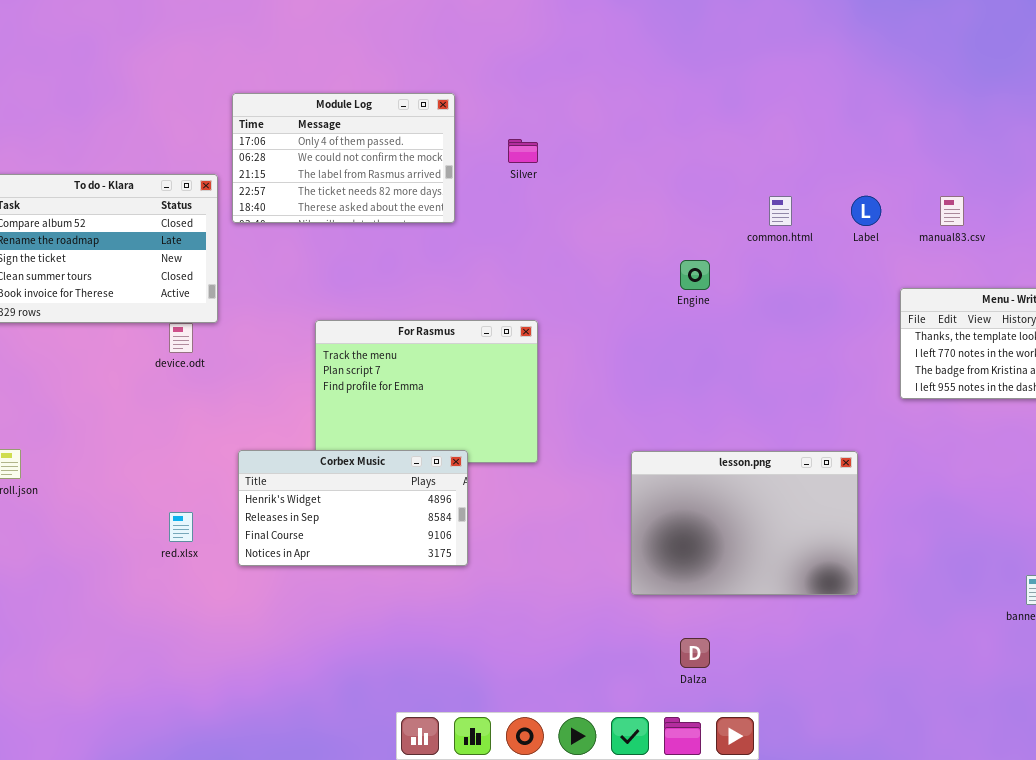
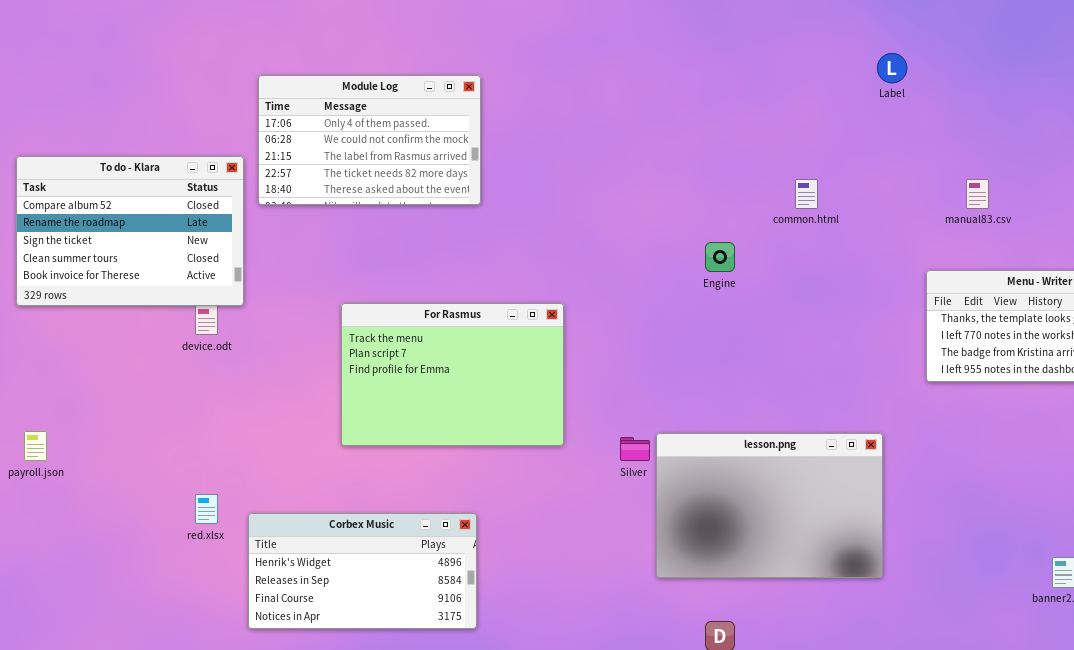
Silver: [508,139,538,163] -> [620,437,650,461], moved
Label: [851,196,881,226] -> [877,53,907,83], moved
Corbex Music: [238,450,468,566] -> [248,513,477,629], moved

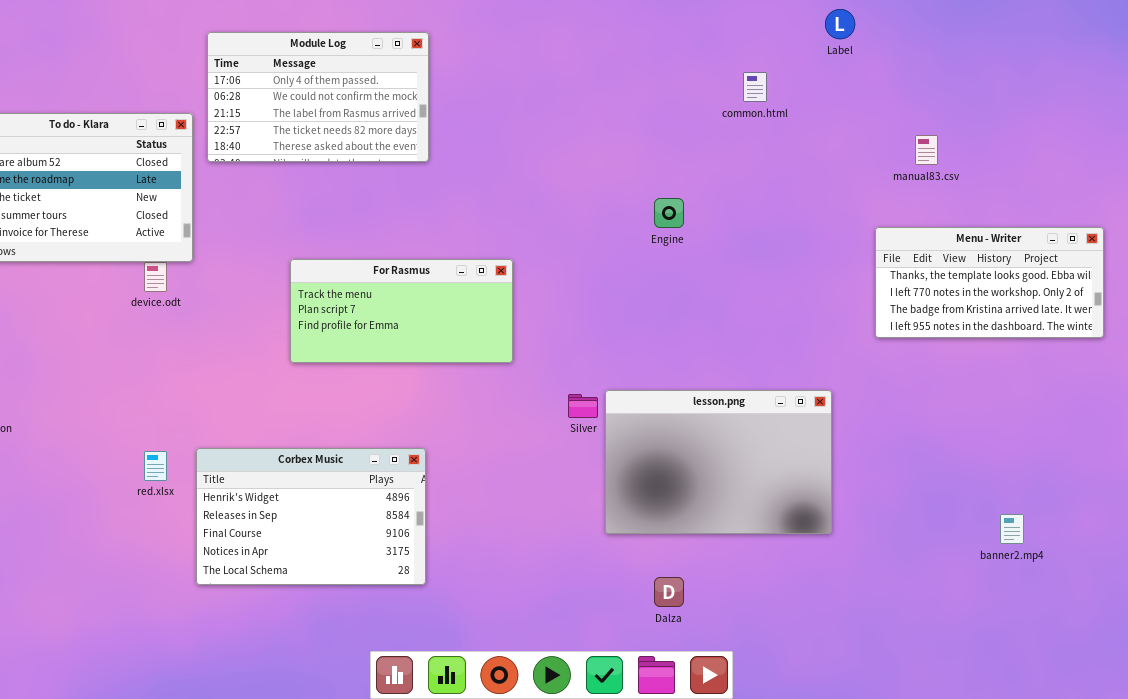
common.html: [795,179,818,209] -> [743,72,767,102], moved
For Rasmus: [341,303,564,446] -> [290,259,513,363], resized
Corbex Music: [248,513,477,629] -> [196,448,426,585], resized

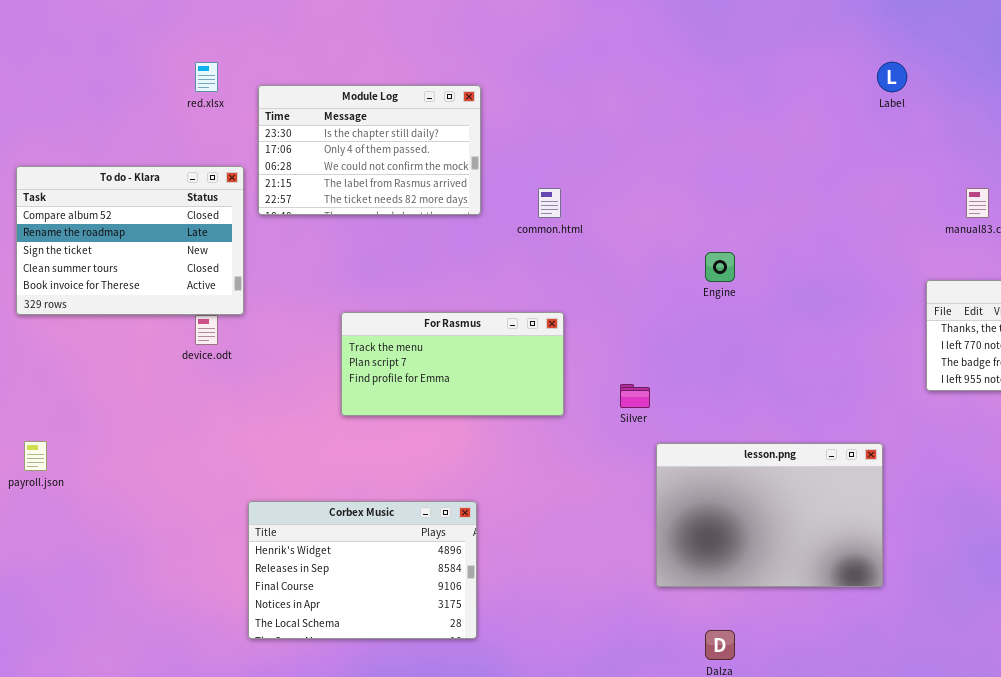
Module Log: [207,32,429,162] -> [258,85,481,215], scrolled up 1 row
common.html: [743,72,767,102] -> [538,188,561,218], moved
Silver: [568,394,598,418] -> [620,384,650,408], moved
red.xlsx: [144,451,167,481] -> [195,62,218,92], moved

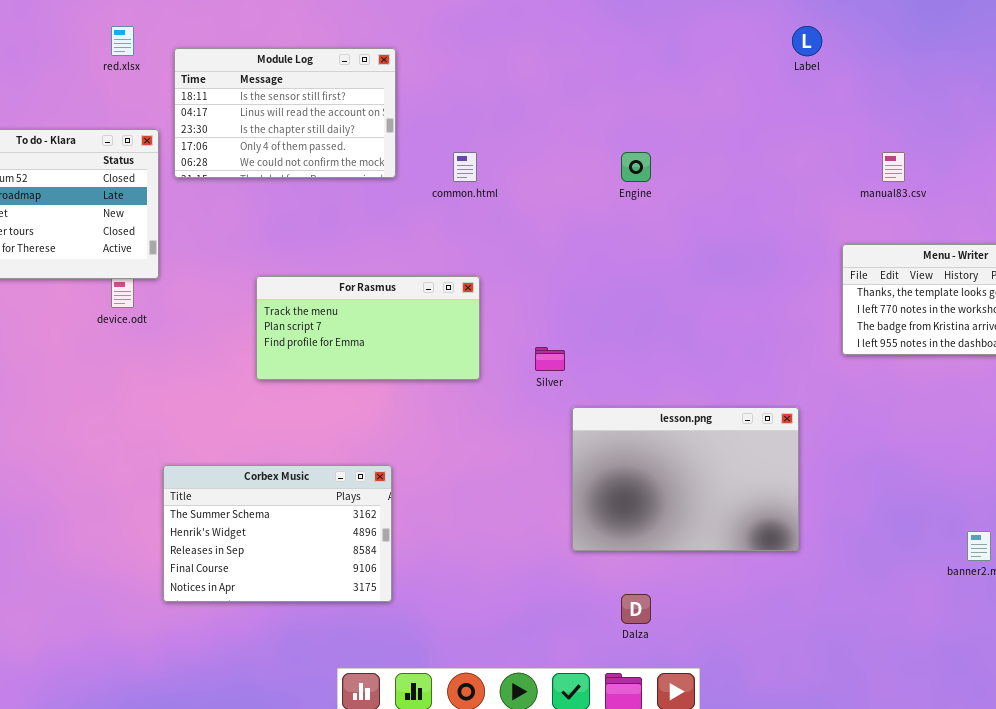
Module Log: [258,85,481,215] -> [174,48,396,178], scrolled up 2 rows
Engine: [705,252,735,282] -> [621,152,651,182], moved
Corbex Music: [248,501,477,639] -> [163,465,392,602], scrolled up 1 row

